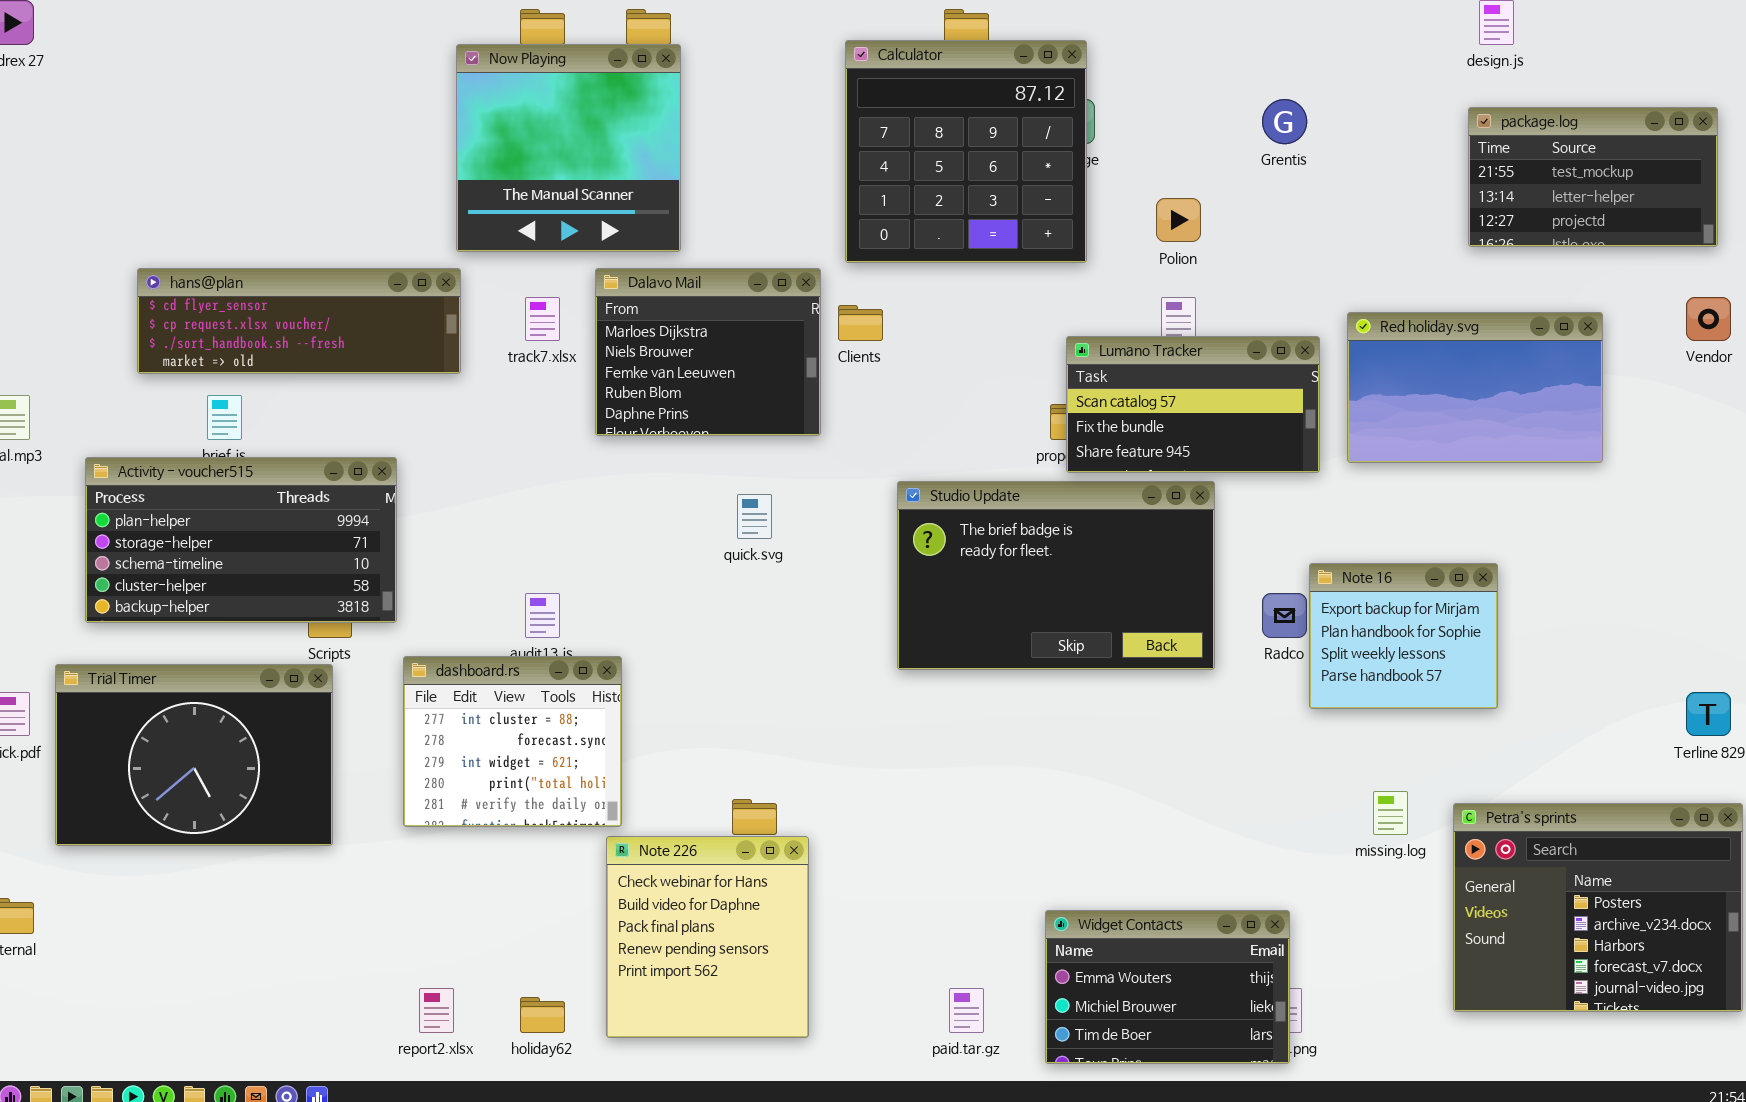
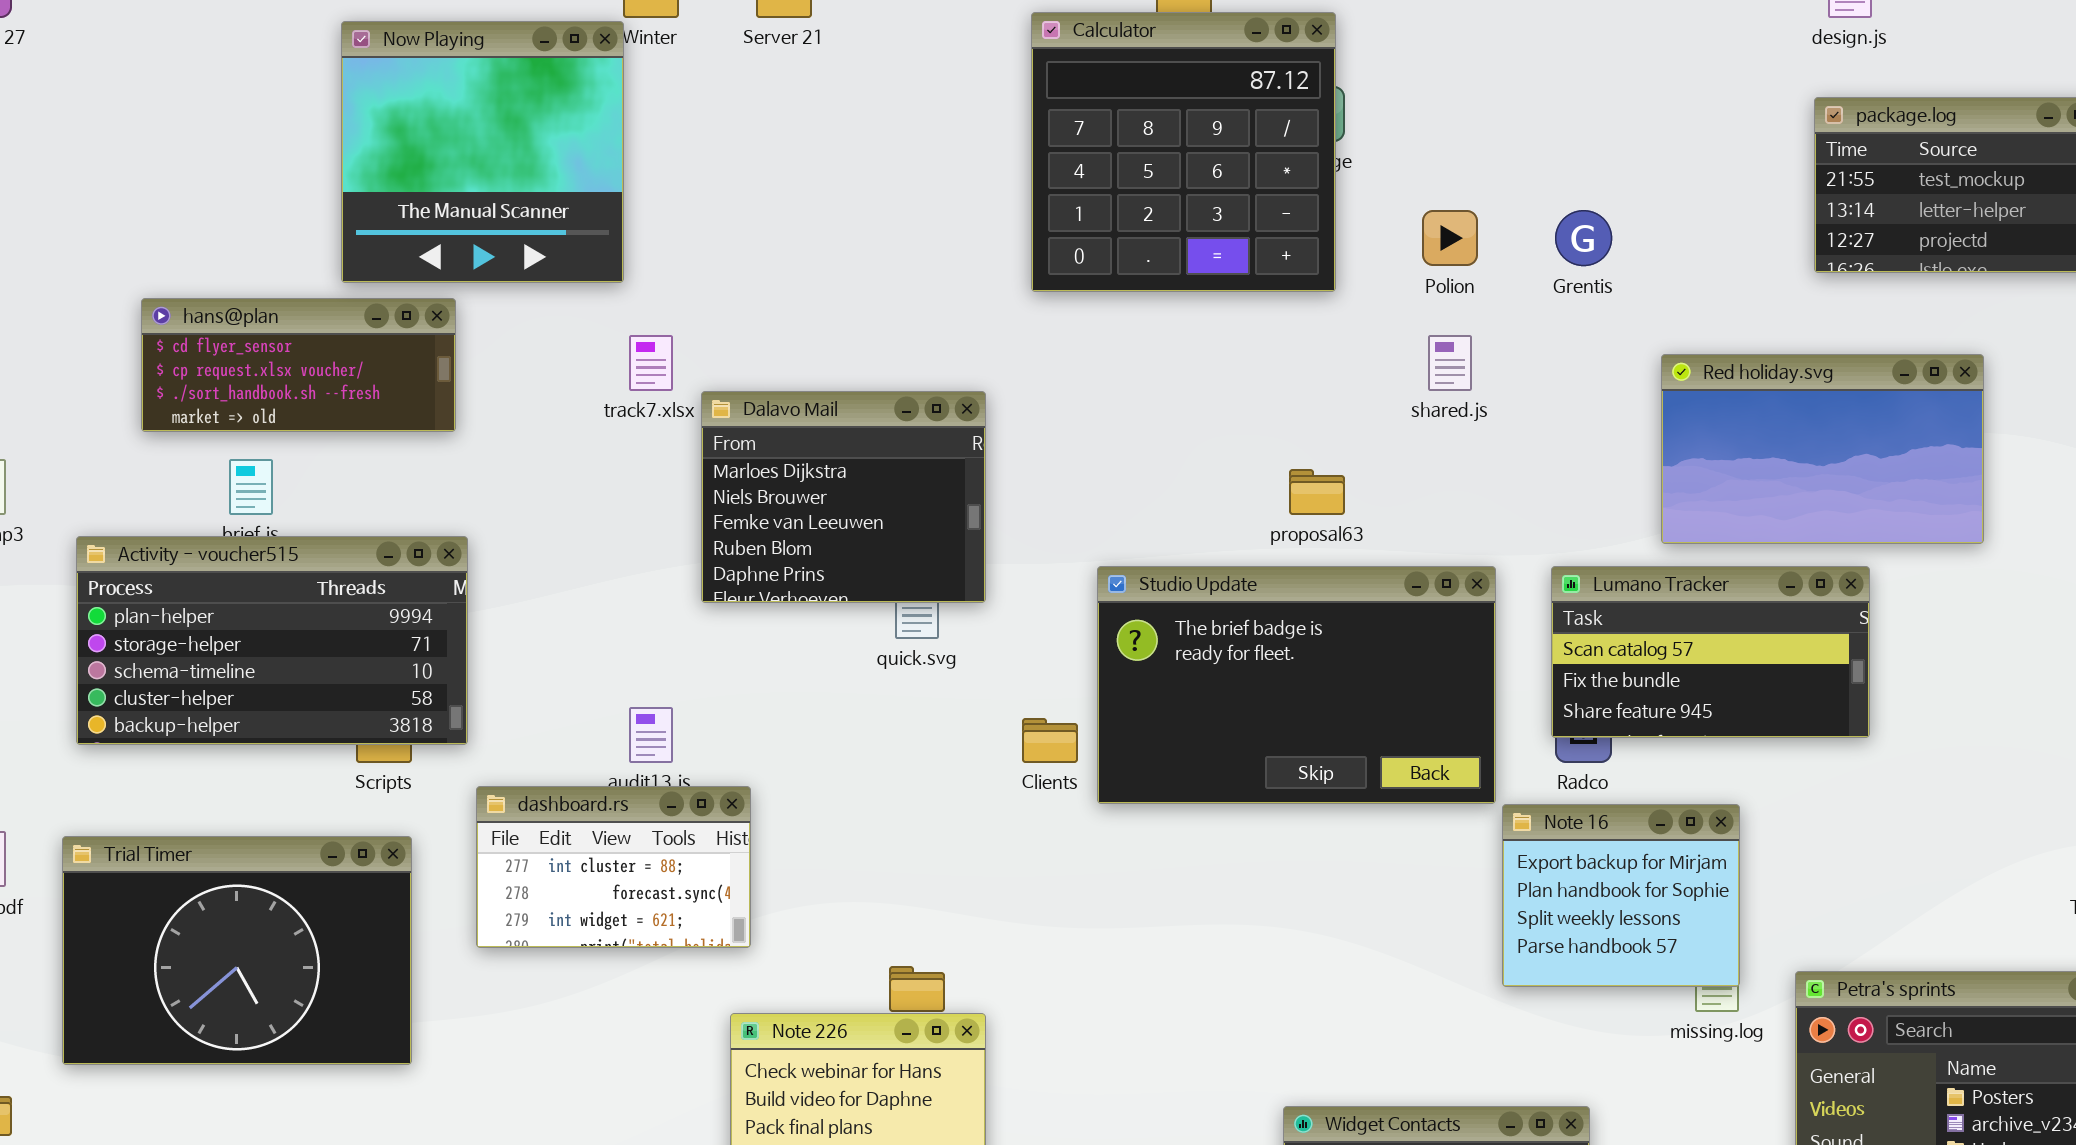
Now Playing: [456,44,681,252] -> [341,21,624,283], moved
Grentis: [1262,99,1307,144] -> [1555,210,1612,266], moved
hans@plan: [137,268,461,374] -> [141,298,456,432], resized
Dalavo Mail: [595,268,821,436] -> [701,391,986,603], moved
Clients: [838,305,883,341] -> [1022,718,1078,763], moved
Lumano Tracker: [1066,336,1320,473] -> [1551,566,1870,738], moved
Note 16: [1309,563,1498,709] -> [1502,804,1740,987], moved
dashboard.rs: [403,656,622,827] -> [476,786,751,948], resized
Trial Timer: [55,664,333,846] -> [62,836,412,1065], moved

